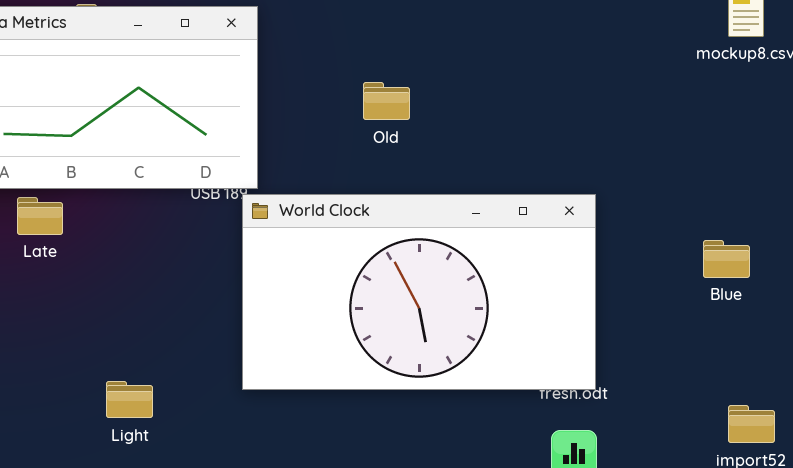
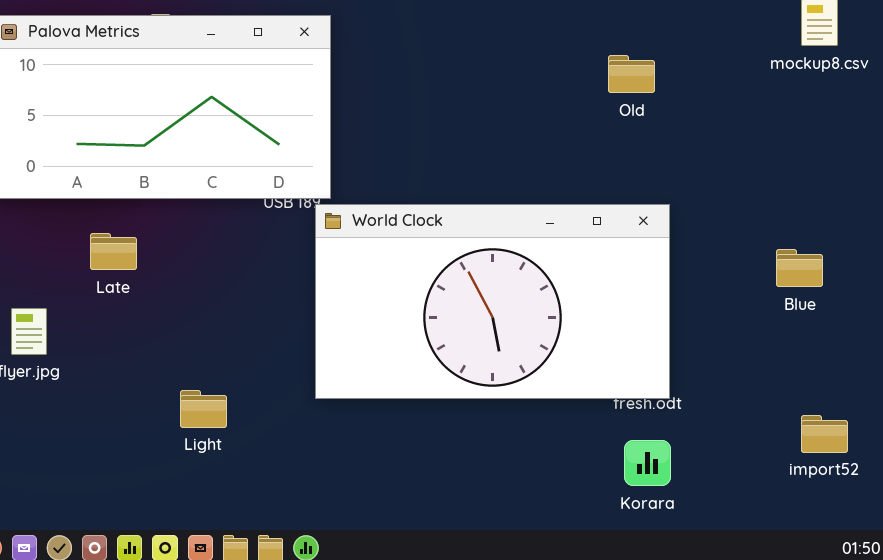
Old: [363,82,410,120] -> [608,55,655,93], moved
Late: [17,197,63,235] -> [90,233,137,270], moved

